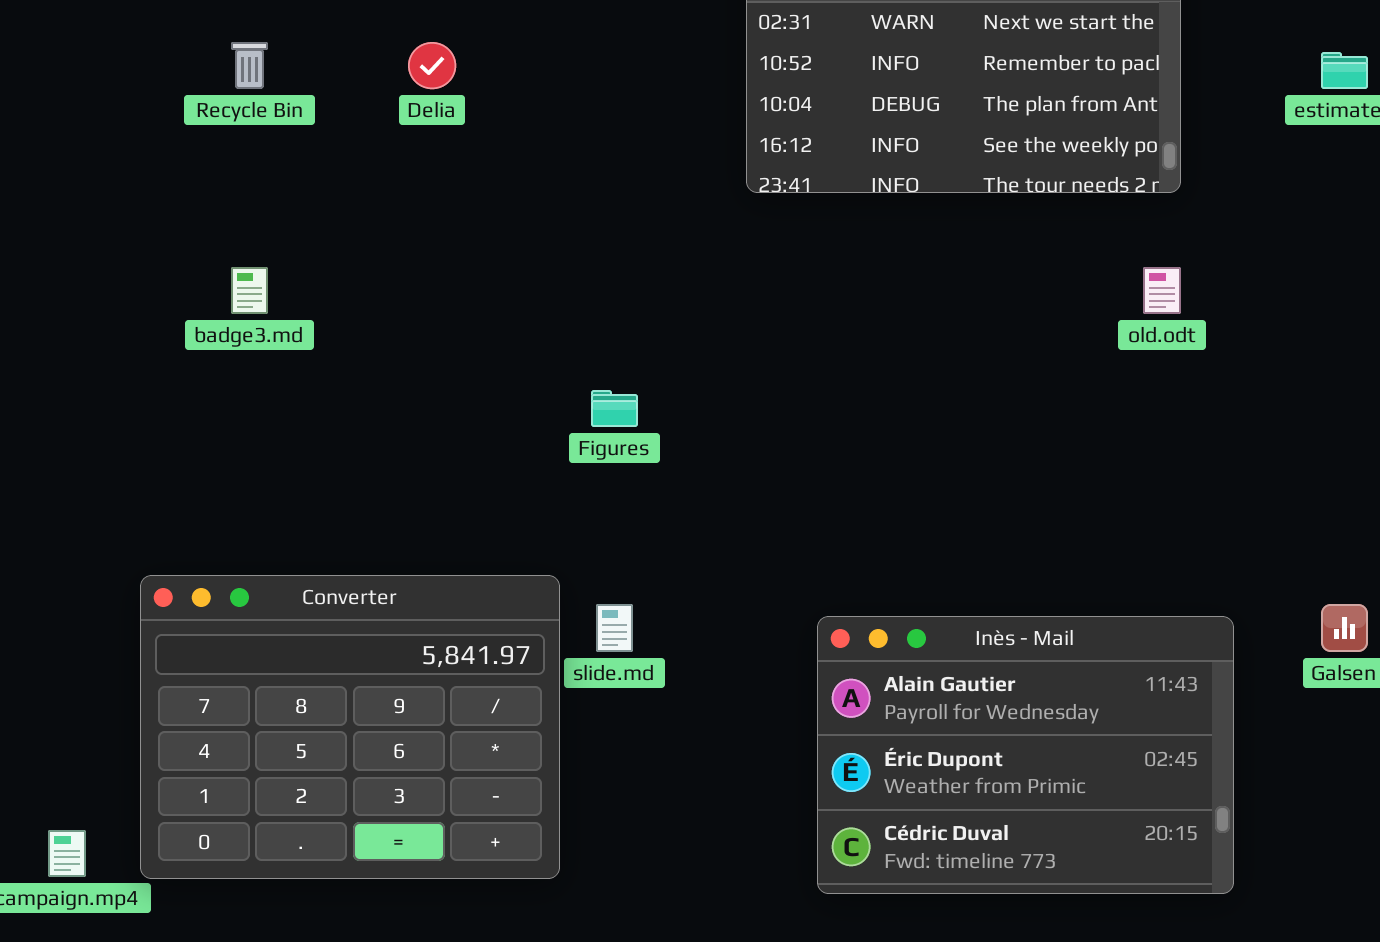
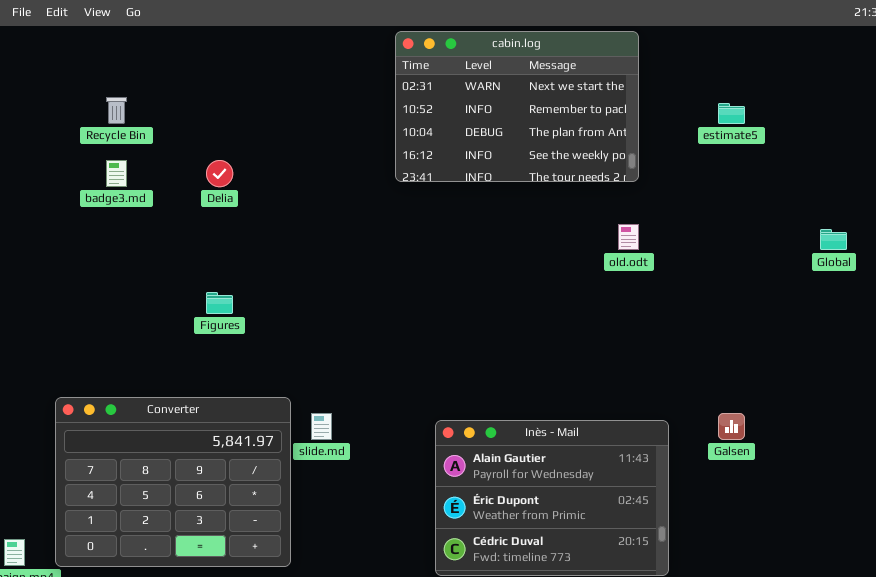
Delia: [408,42,456,89] -> [206,160,233,187], moved
badge3.md: [231,267,268,314] -> [106,160,127,187], moved
Figures: [591,390,638,427] -> [206,292,233,314], moved

